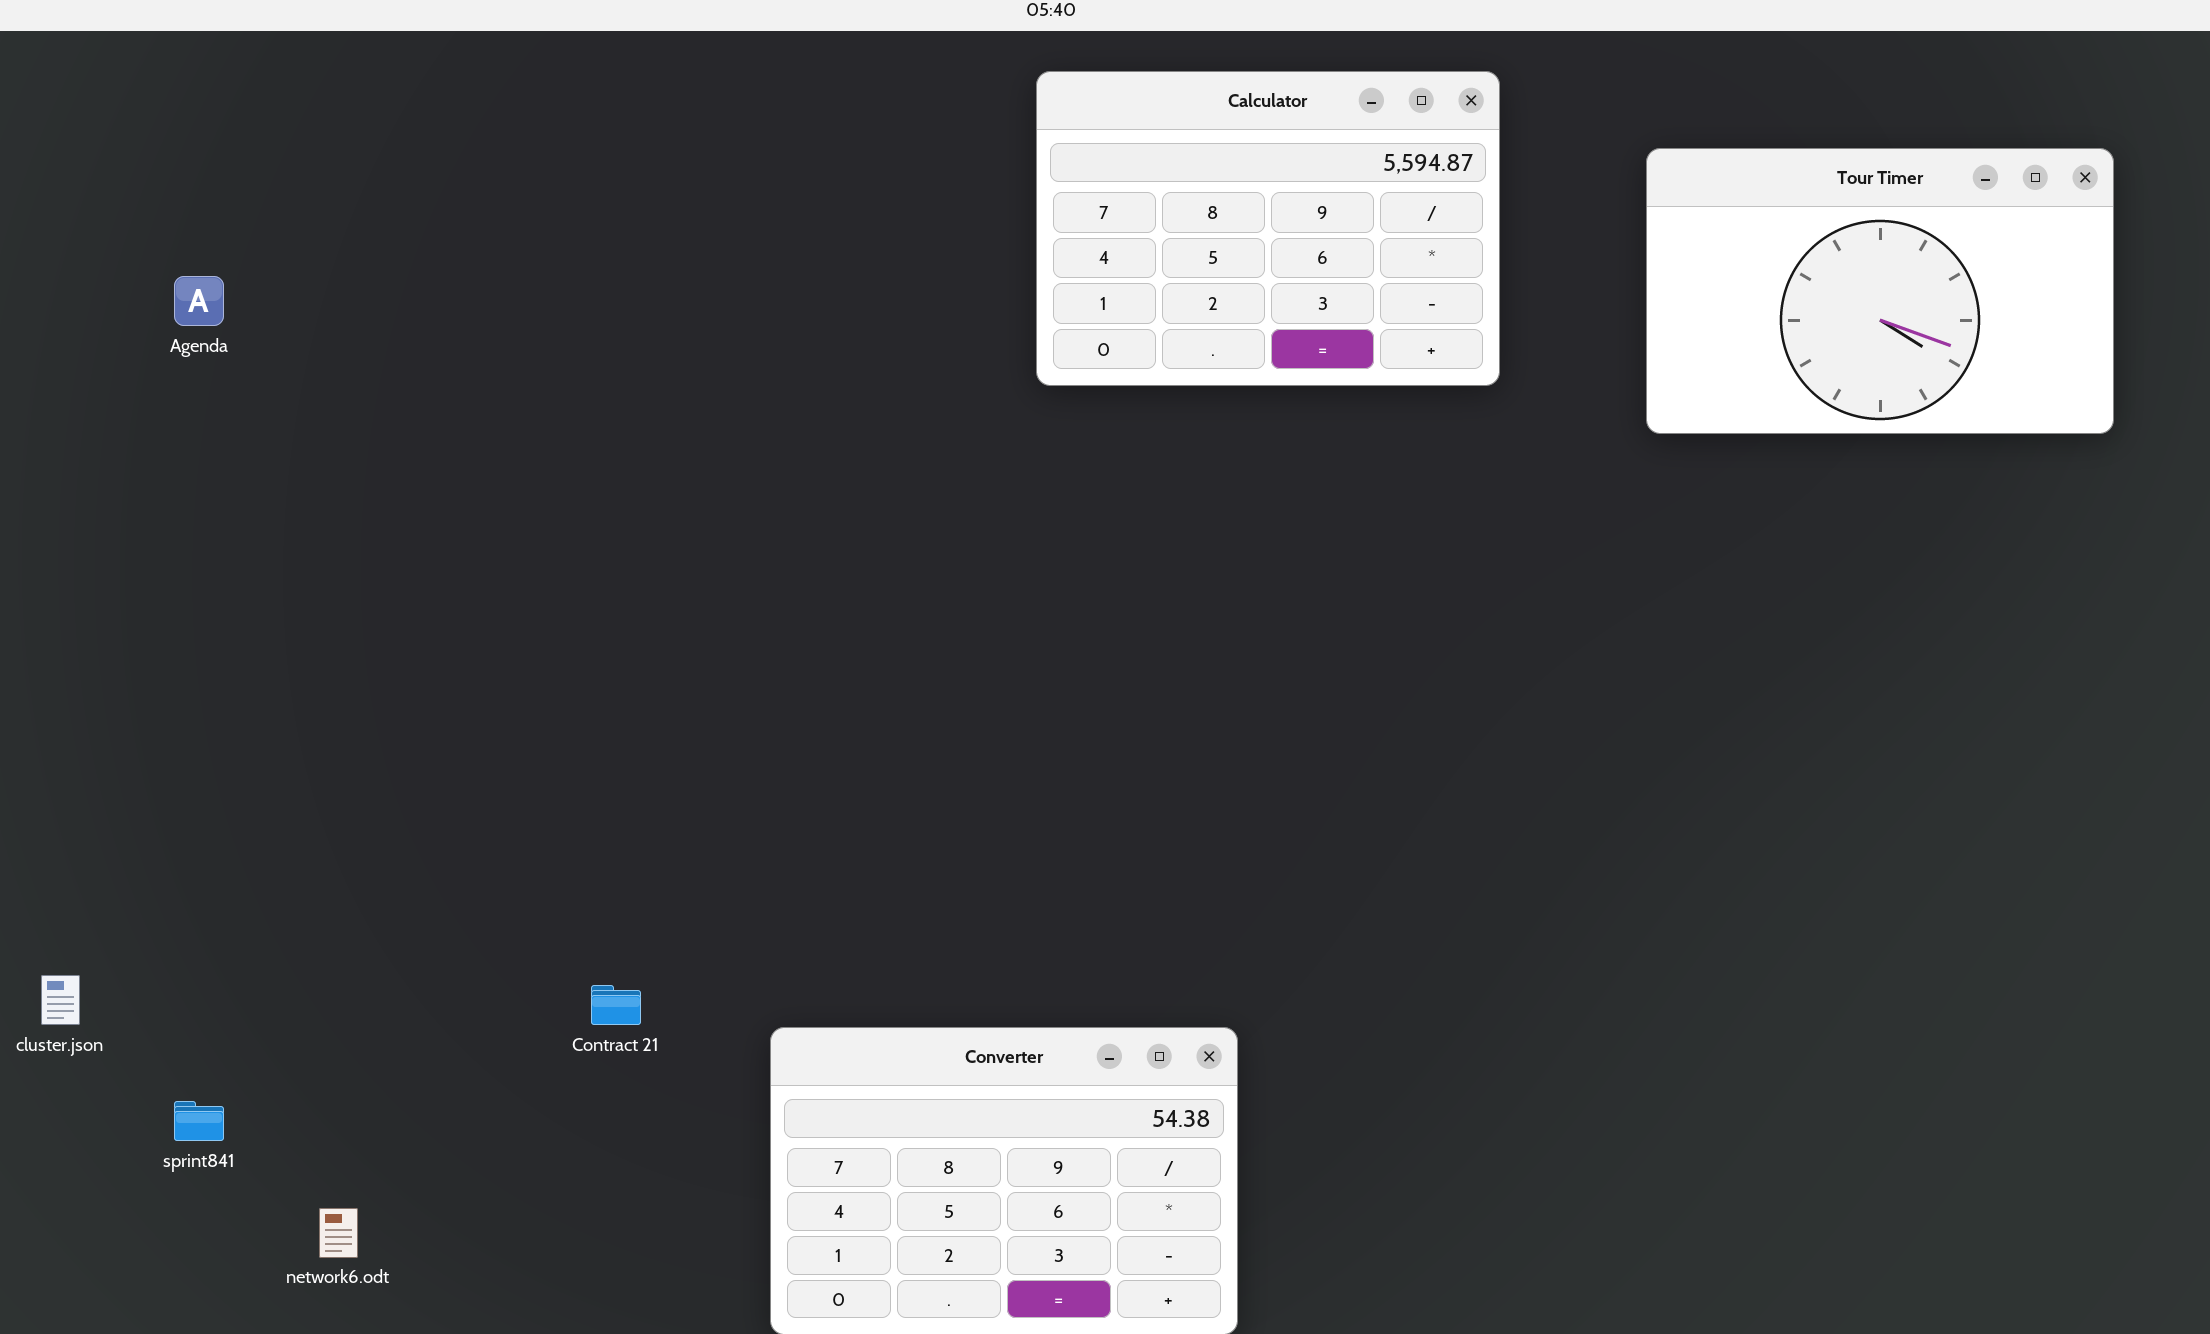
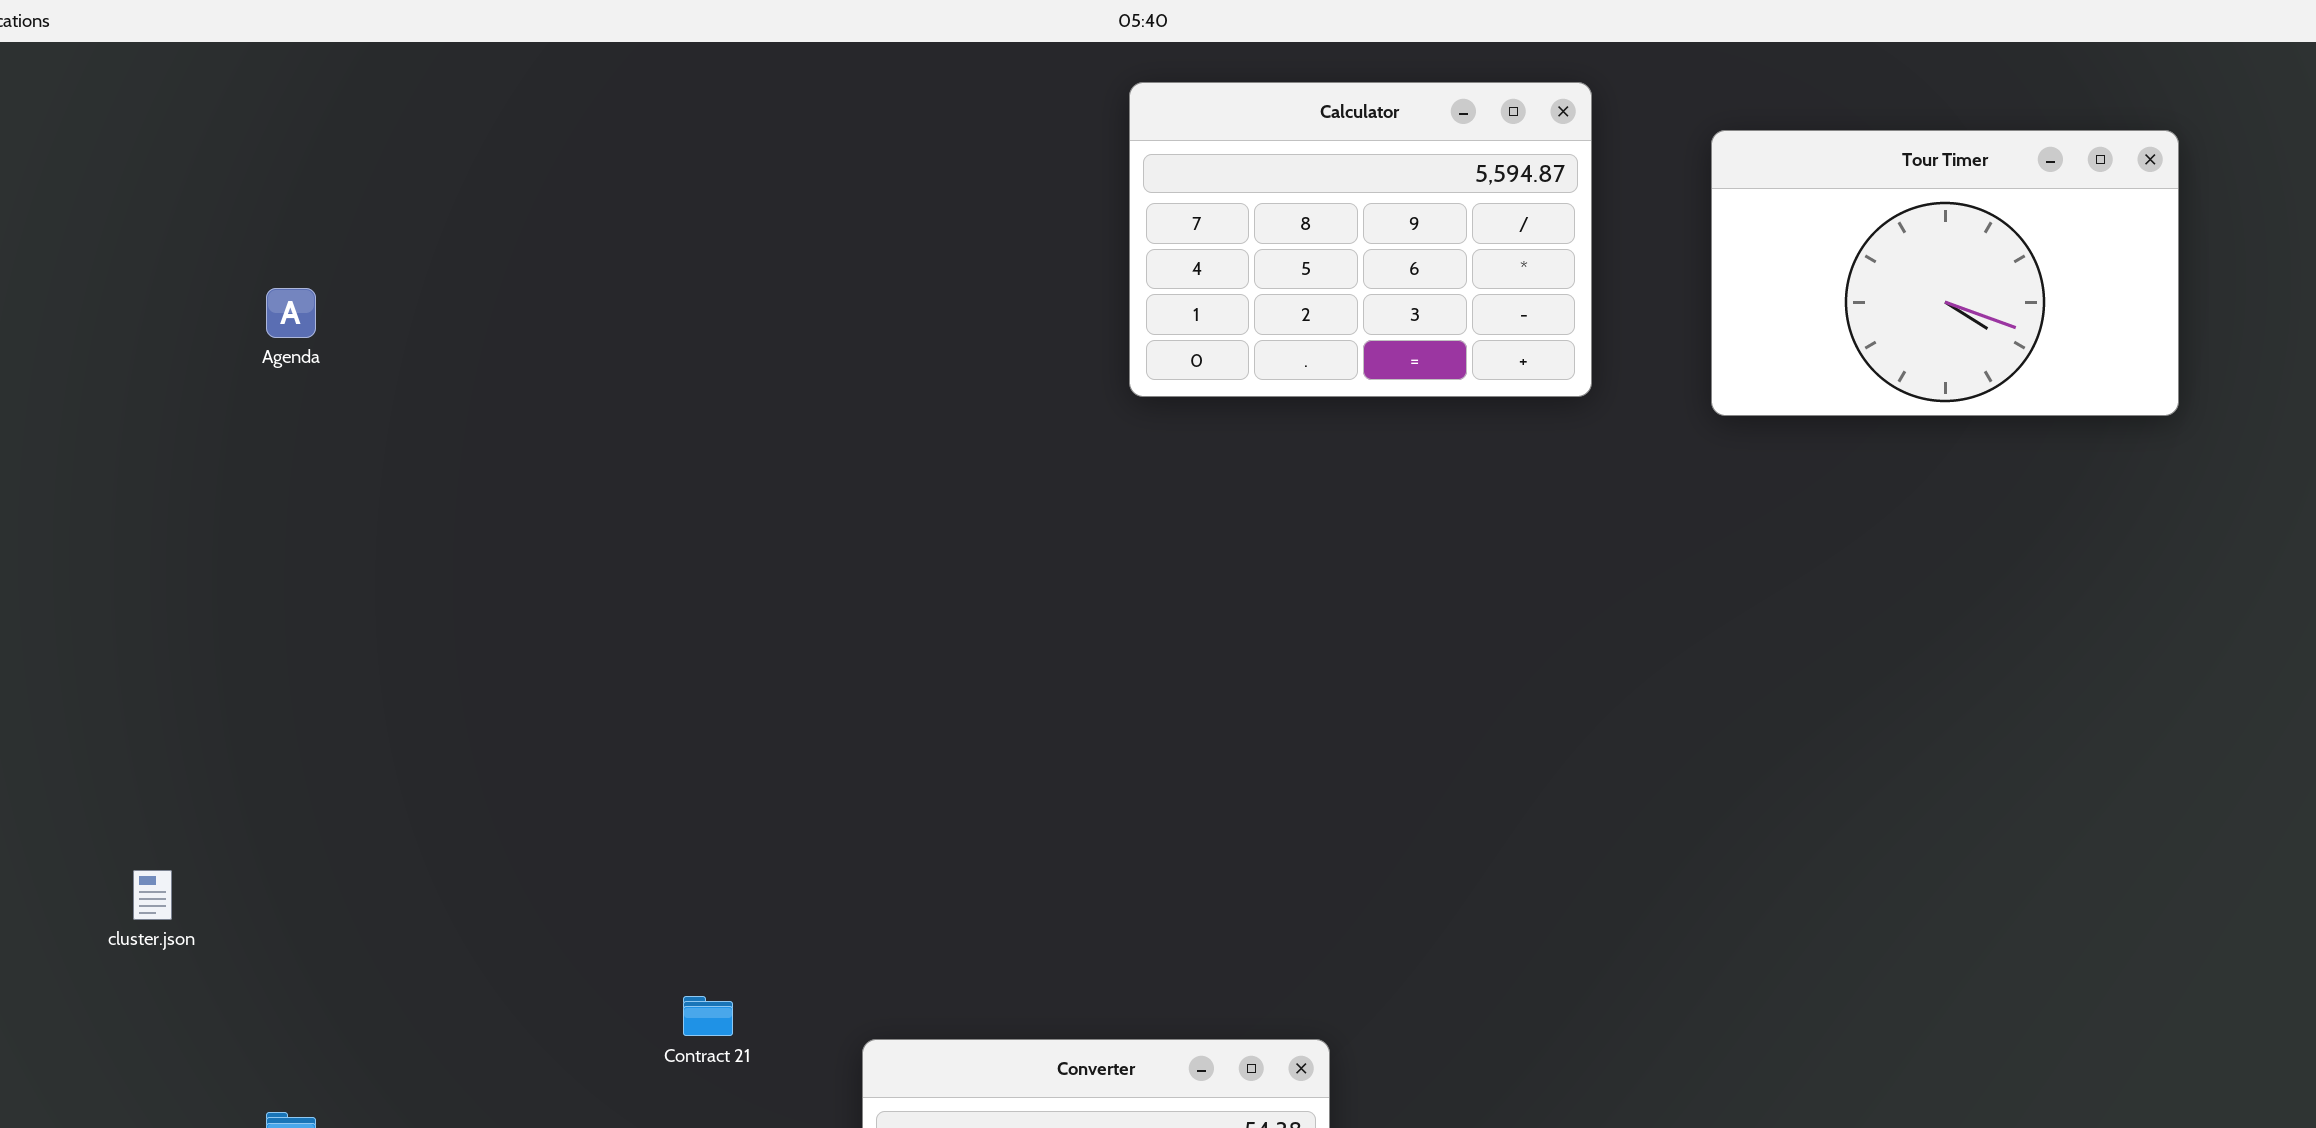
Tour Timer: [1646,148,2114,434] -> [1711,130,2179,416], moved
cluster.json: [41,975,80,1025] -> [133,870,172,920], moved

